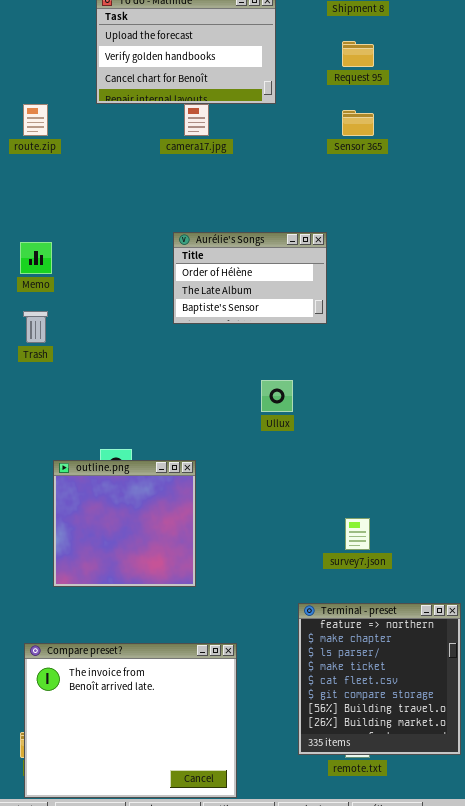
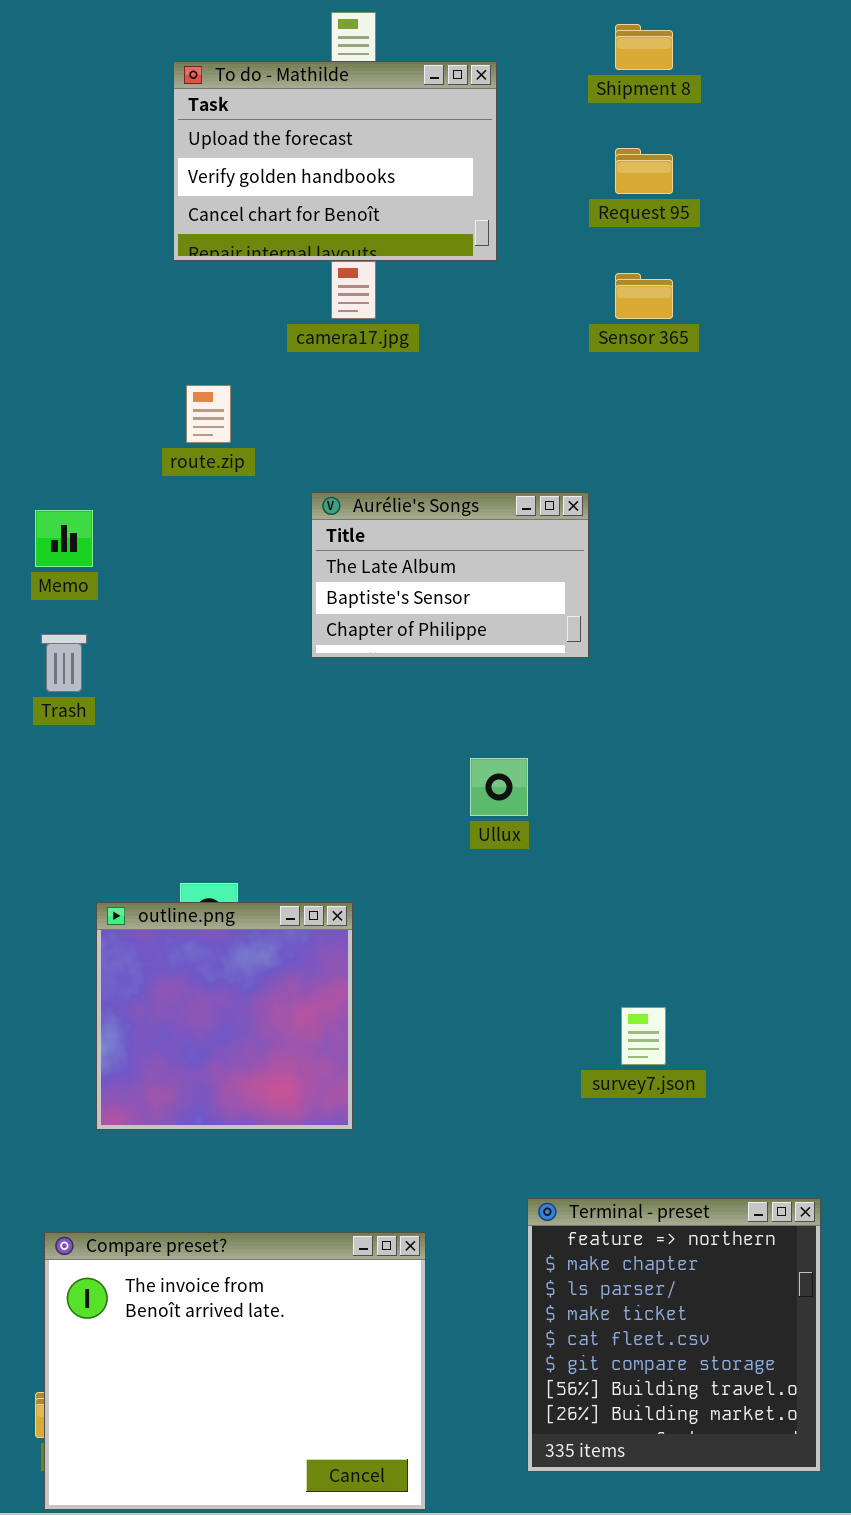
route.zip: [23,104,48,136] -> [186,385,231,443], moved
Aurélie's Songs: [173,232,327,324] -> [311,492,589,658], scrolled down 1 row
Terminal - preset: [298,603,461,755] -> [527,1198,821,1472], moved

